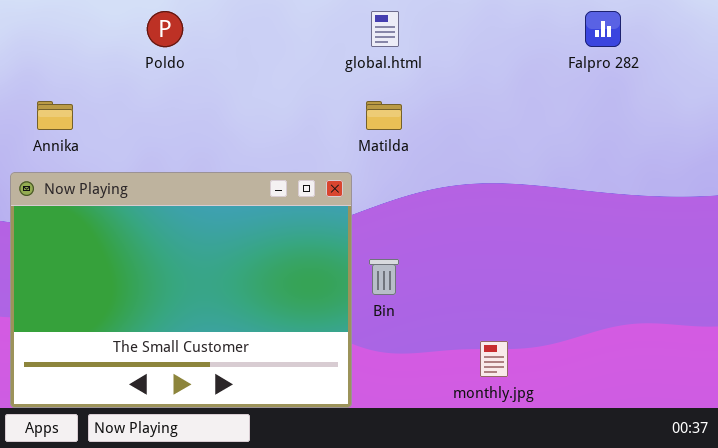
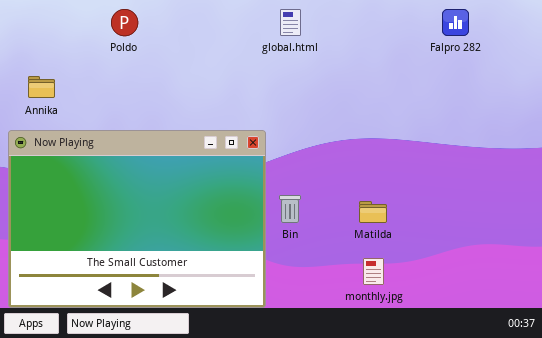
Matilda: [366,101,402,130] -> [359,201,387,223], moved

